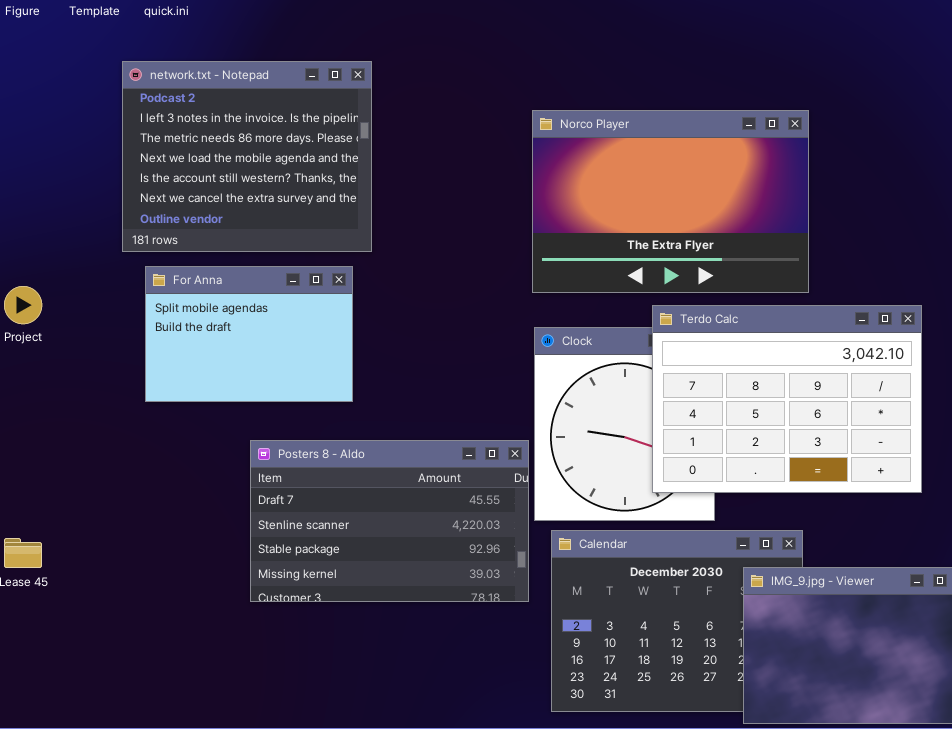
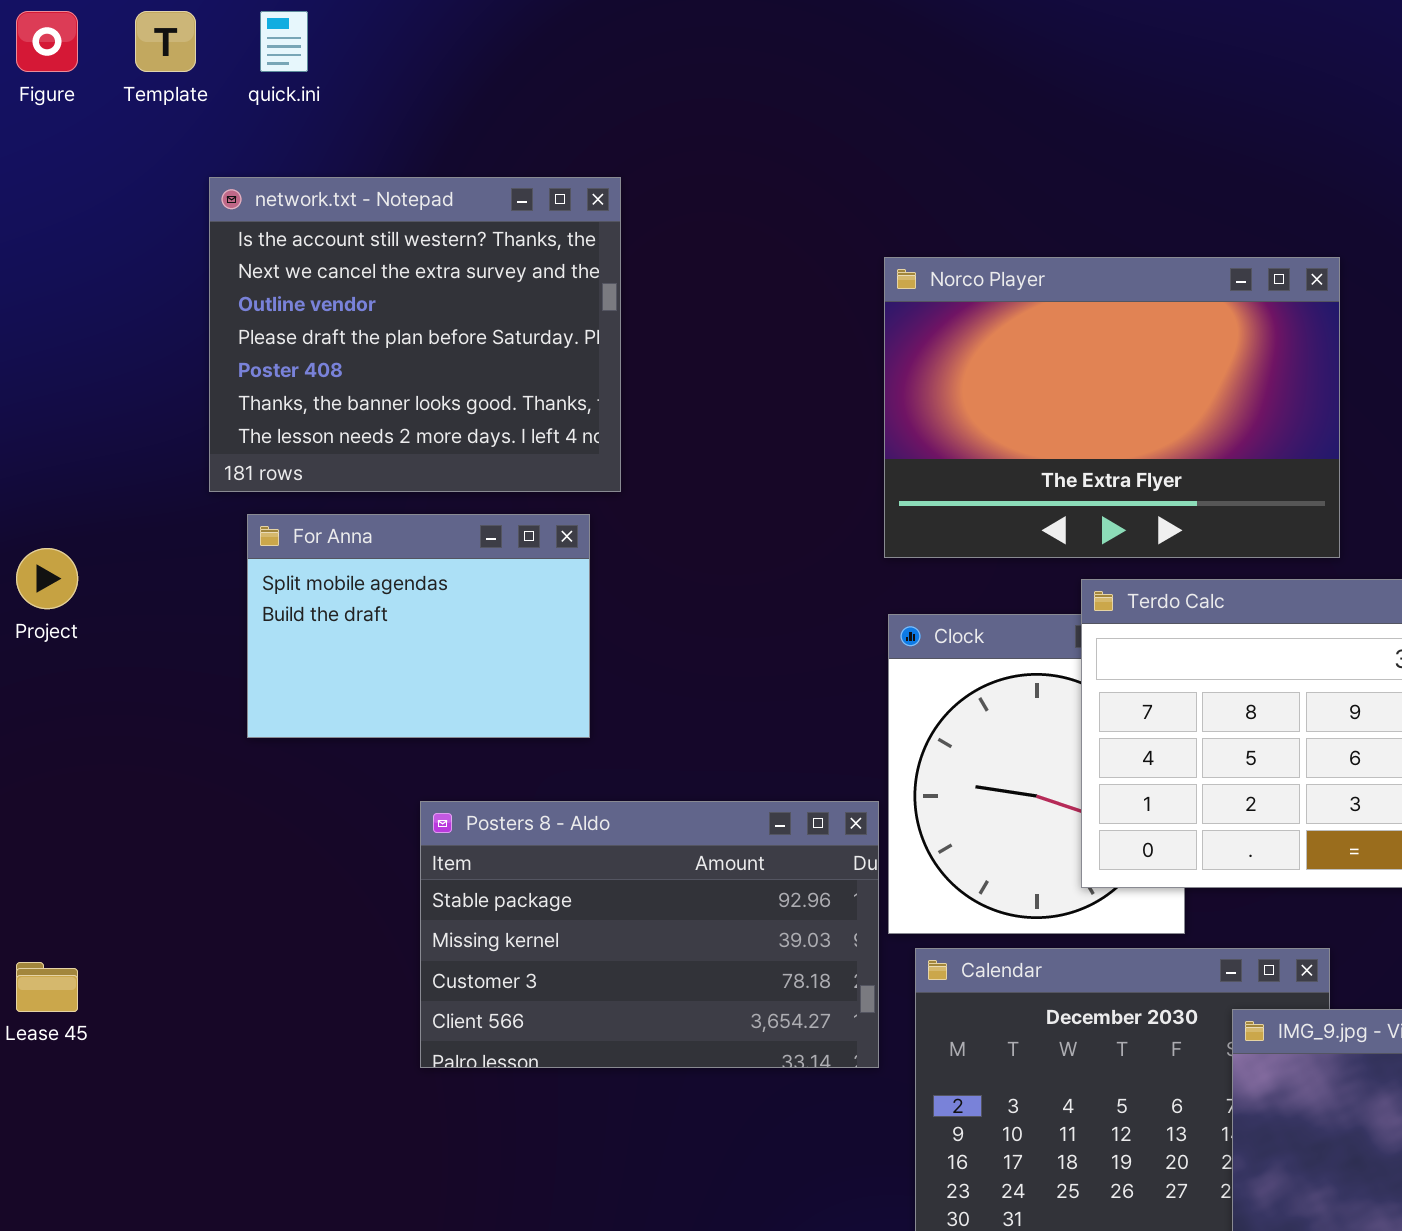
network.txt - Notepad: [122,61,372,252] -> [209,177,621,492], scrolled down 4 rows
Posters 8 - Aldo: [250,440,529,602] -> [420,801,879,1068], scrolled down 2 rows

